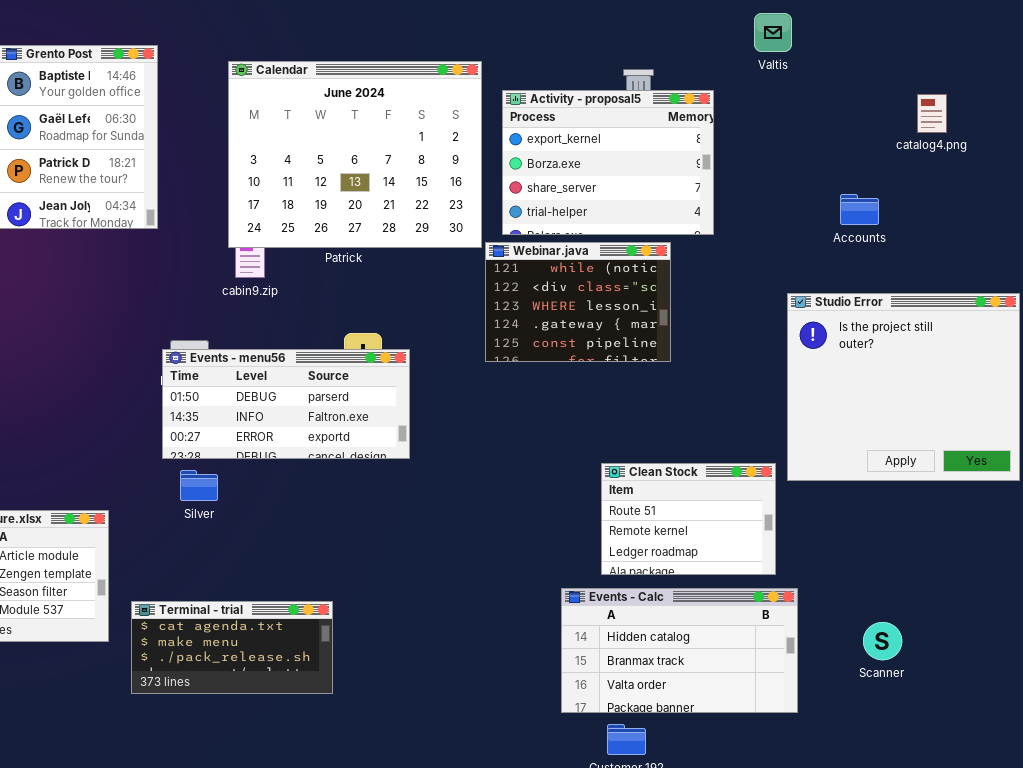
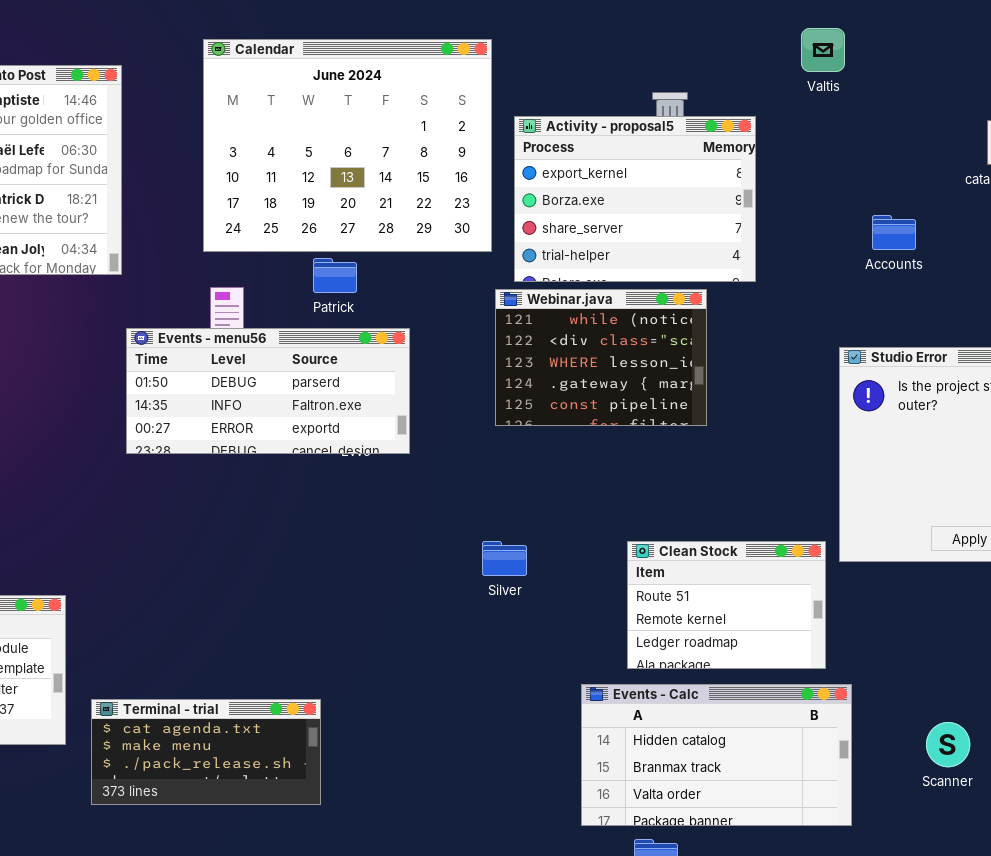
Calendar: [228,61,482,248] -> [203,39,492,252], moved
Accounts: [840,194,879,225] -> [872,215,916,250], moved
Events - menu56: [162,349,410,459] -> [126,328,410,454], moved
Silver: [180,470,218,501] -> [482,541,527,576], moved

